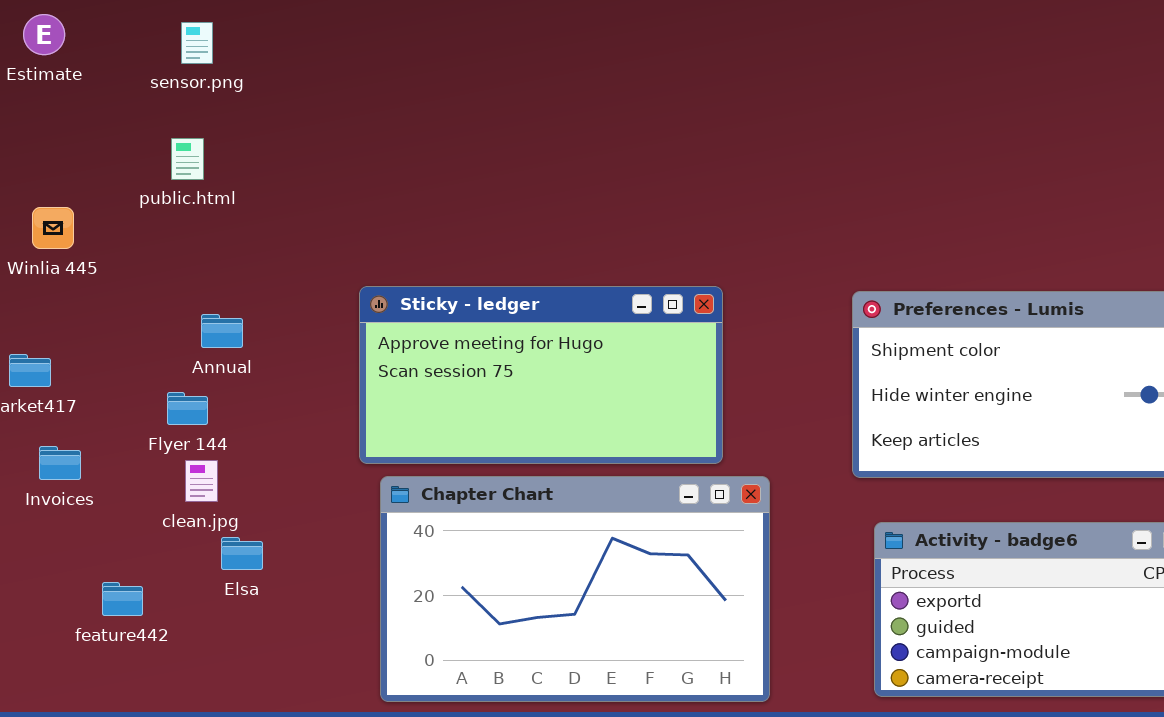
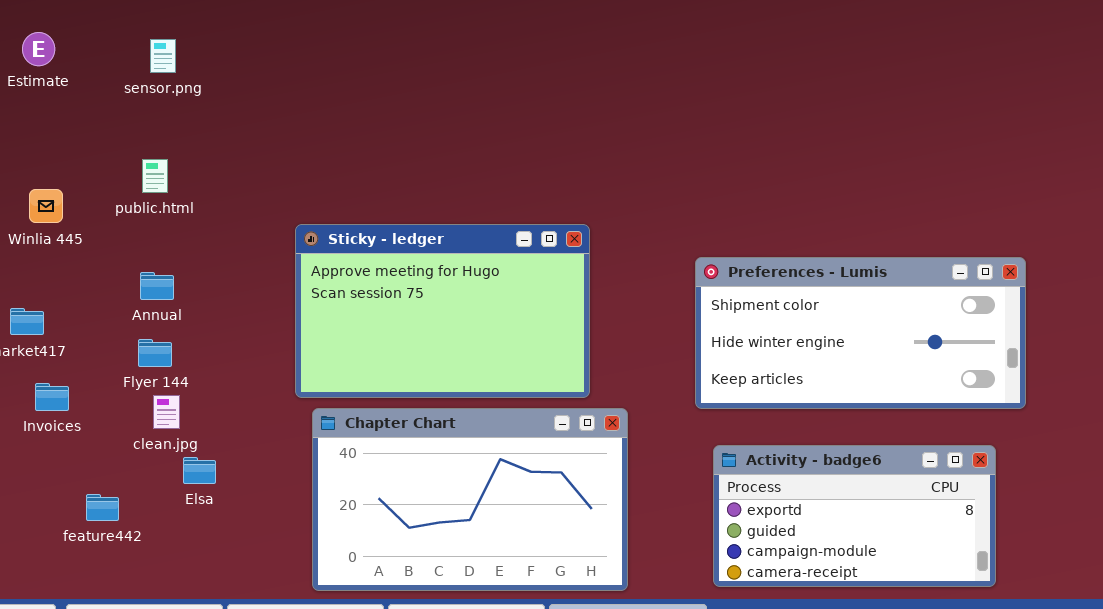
public.html: [171,138,204,180] -> [142,159,168,193], moved
Sticky - ledger: [359,286,723,464] -> [295,224,590,398], resized
Annual: [201,314,243,348] -> [140,272,174,300], moved

